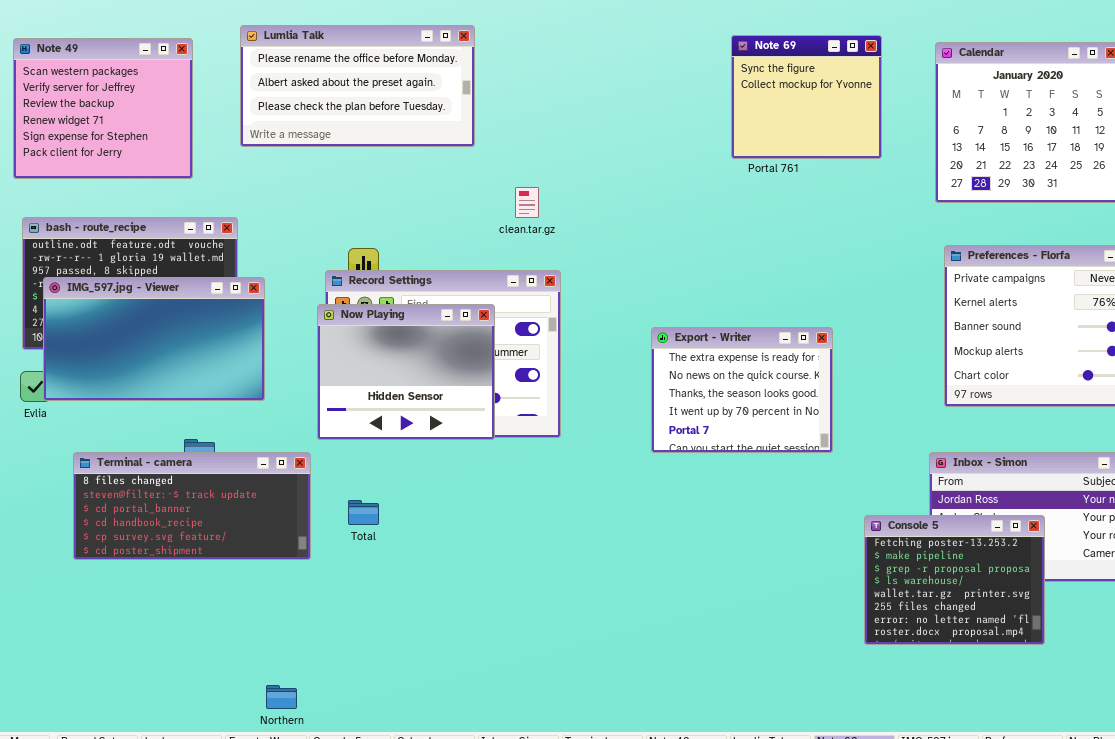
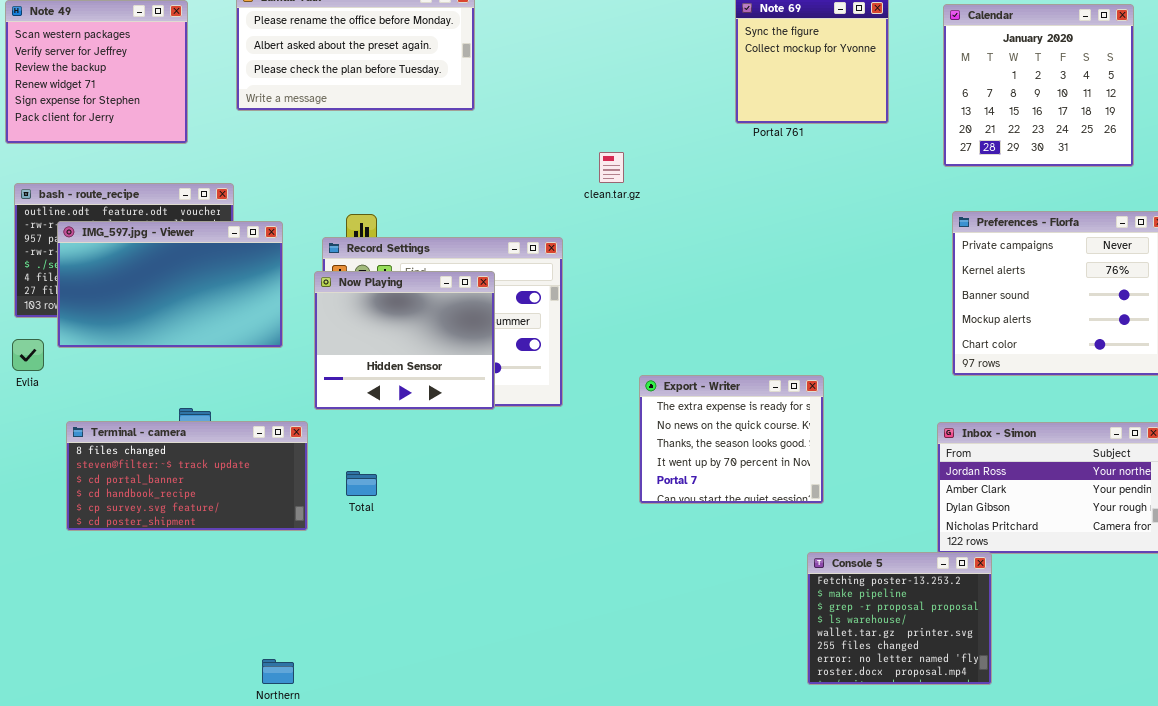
clean.tar.gz: [515,187,539,218] -> [599,152,624,183], moved
IMG_597.jpg - Viewer: [43,277,265,401] -> [57,221,283,348], moved
Export - Writer: [651,327,833,453] -> [639,375,824,504], moved
Console 5: [864,515,1045,645] -> [807,552,992,685], moved

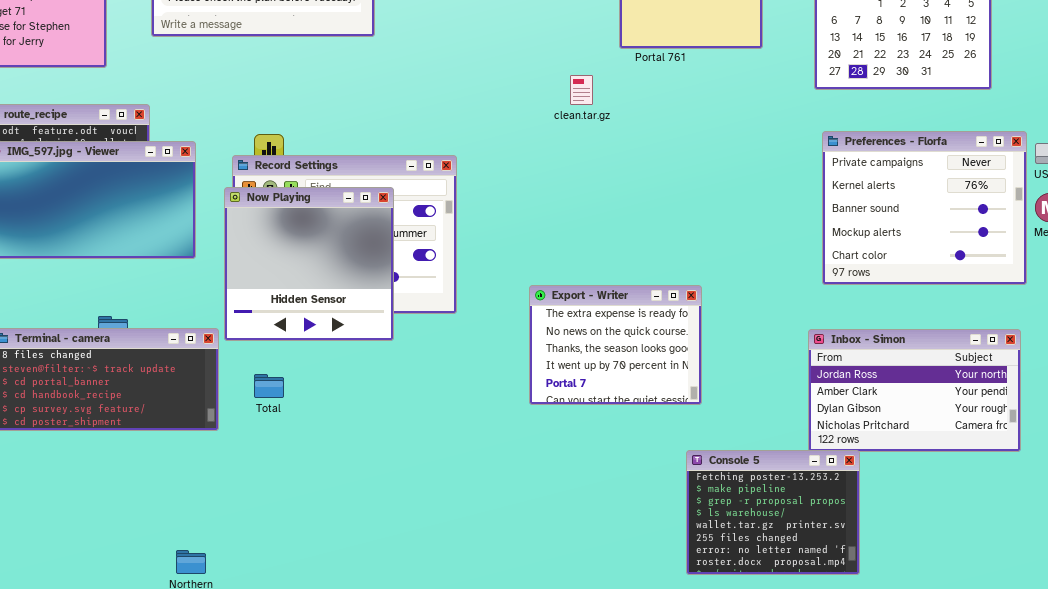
clean.tar.gz: [599,152,624,183] -> [570,75,593,105], moved
Now Playing: [314,271,495,410] -> [224,187,394,341], resized

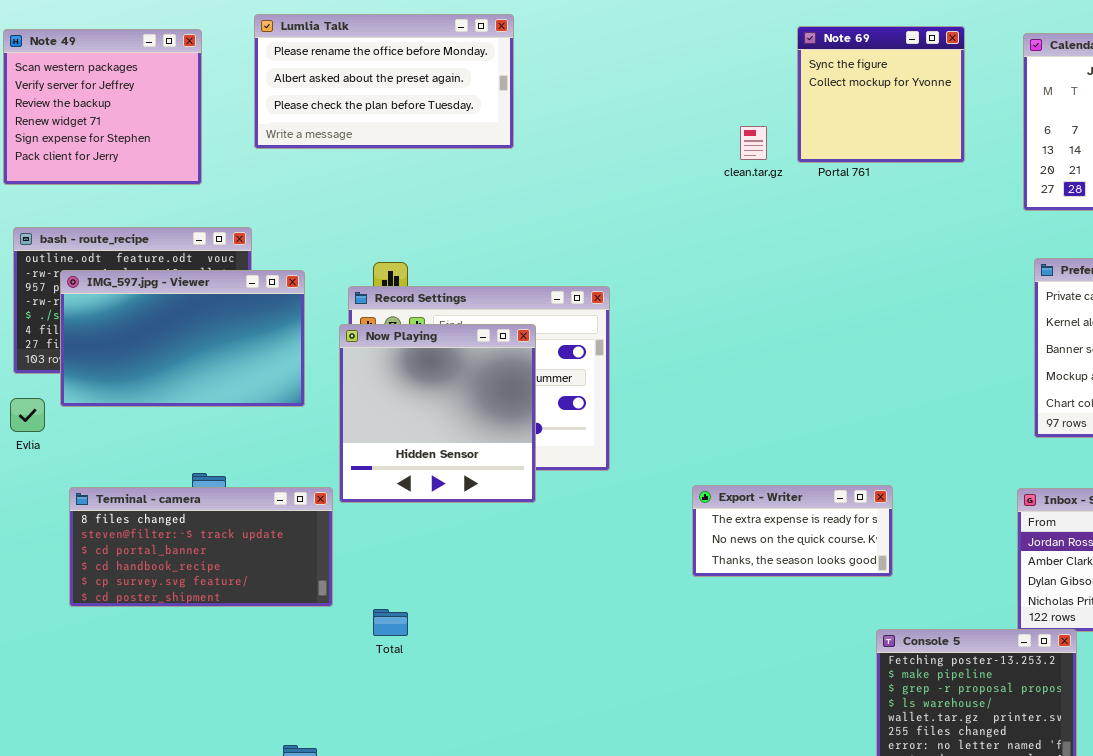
clean.tar.gz: [570,75,593,105] -> [740,126,767,160], moved
Export - Writer: [529,285,702,405] -> [692,485,893,577], resized
Total: [254,374,284,398] -> [373,609,408,636], moved

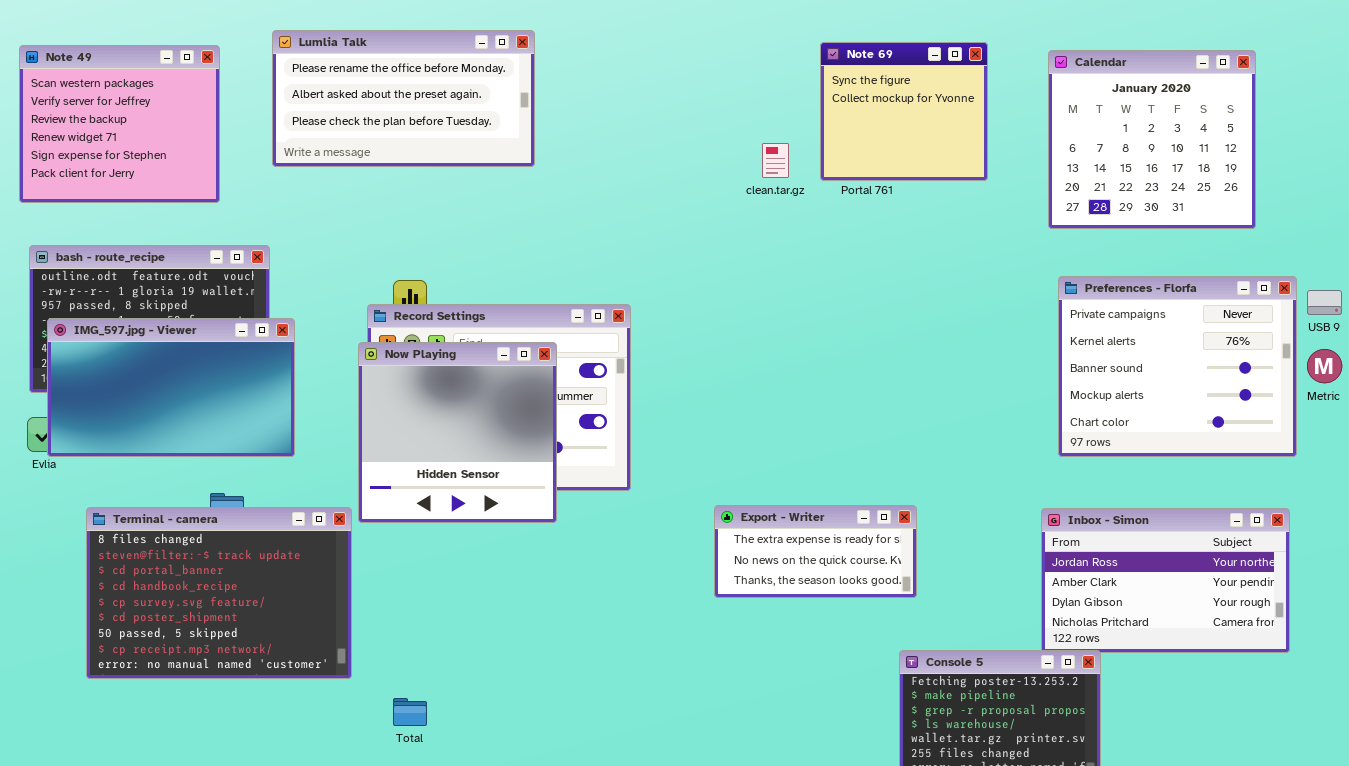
IMG_597.jpg - Viewer: [60,270,305,407] -> [47,318,295,457], moved
Terminal - camera: [69,487,333,607] -> [86,507,352,679], resized
Total: [373,609,408,636] -> [393,698,427,726], moved

